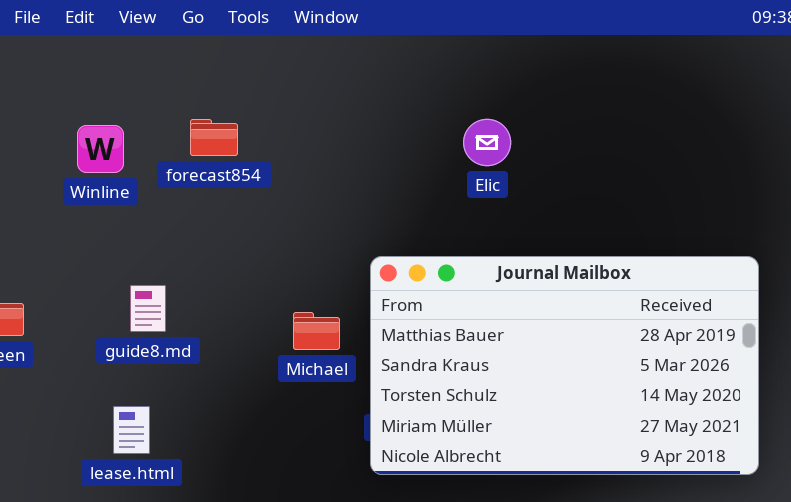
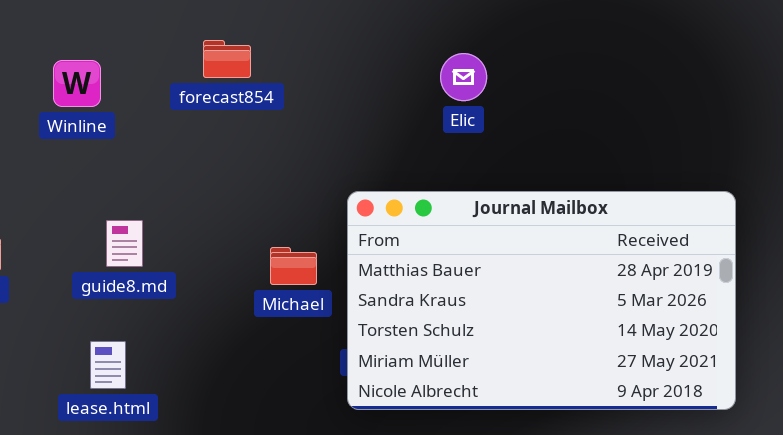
forecast854: [190,119,238,156] -> [203,40,251,78], moved

